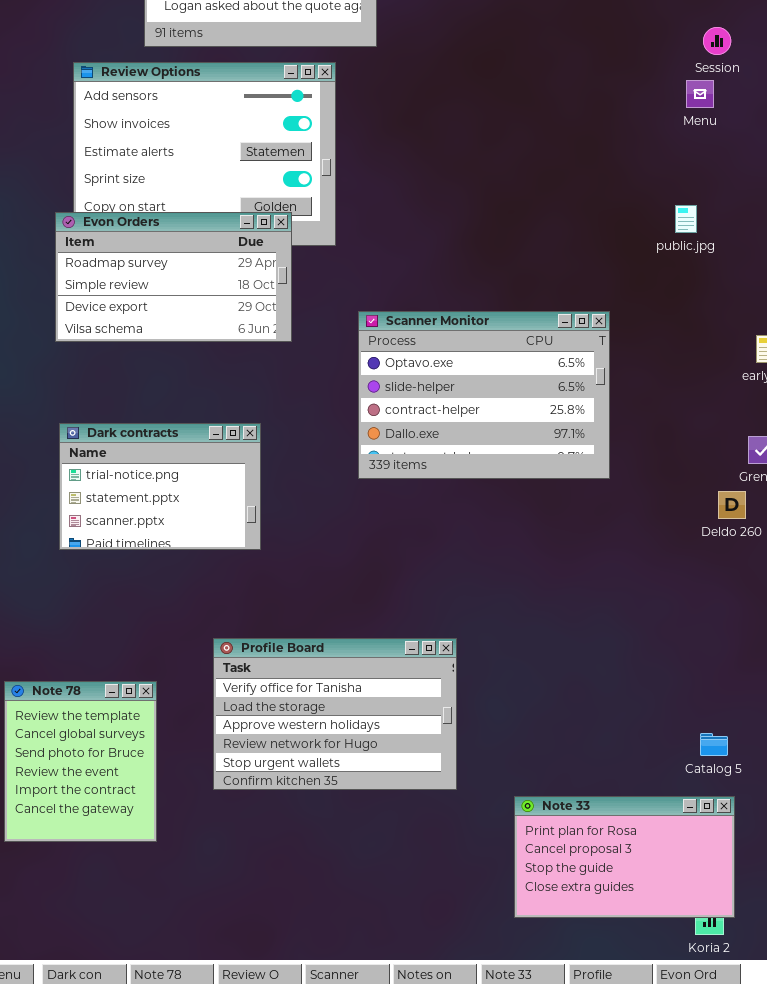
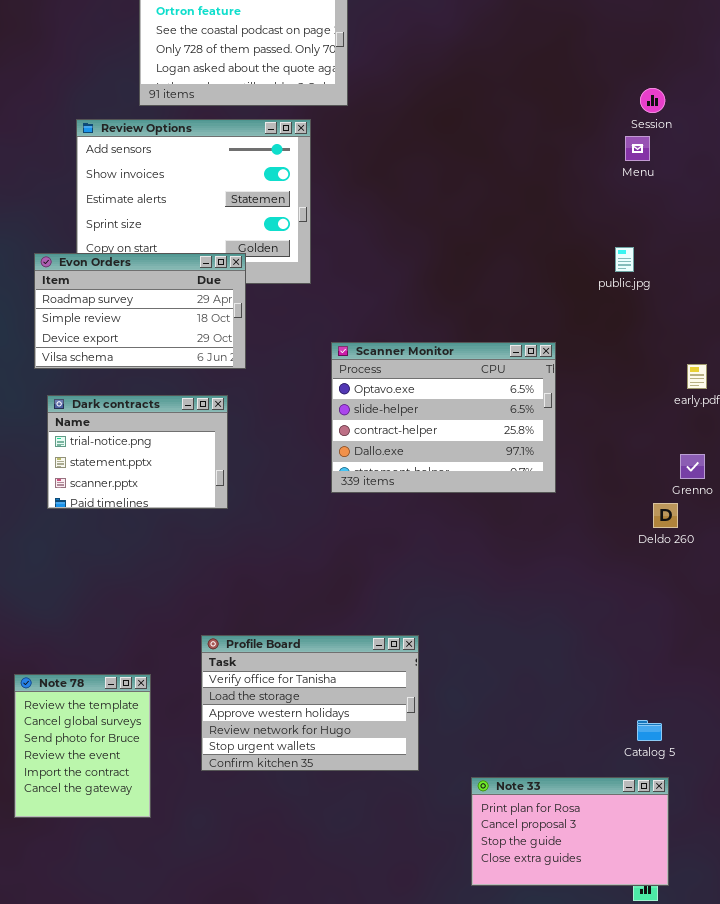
Evon Orders: [55,212,292,342] -> [34,253,246,369], moved
Dark contracts: [59,423,261,550] -> [47,395,228,509], moved

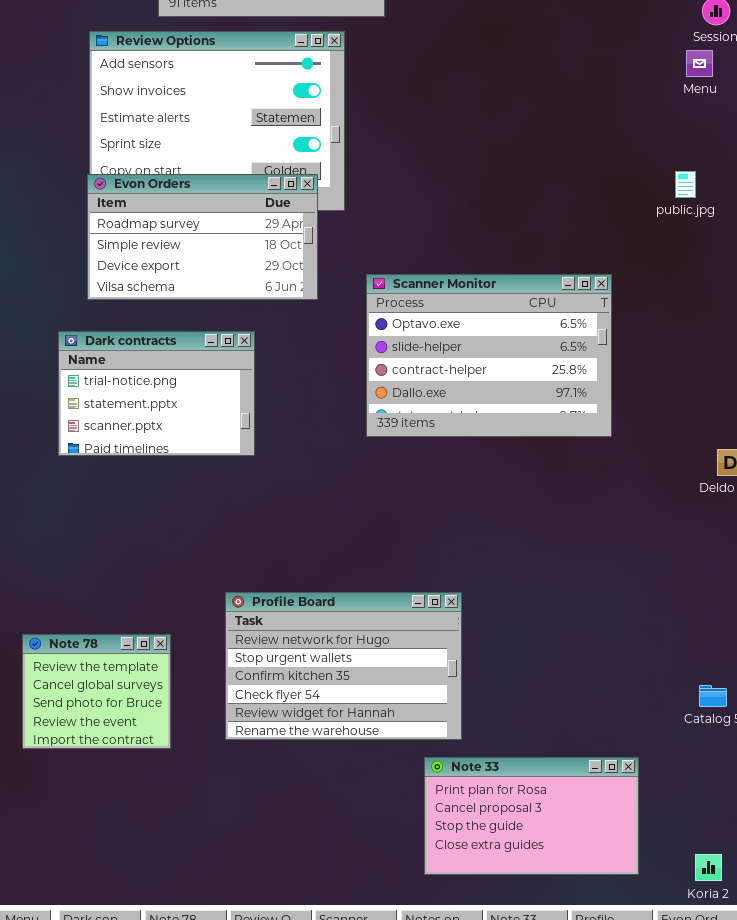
Evon Orders: [34,253,246,369] -> [87,174,318,300], moved
Profile Board: [201,635,419,771] -> [225,592,462,740], scrolled down 3 rows
Note 78: [14,674,151,818] -> [22,634,171,749], resized
Note 33: [471,777,669,886] -> [424,757,639,875], moved

